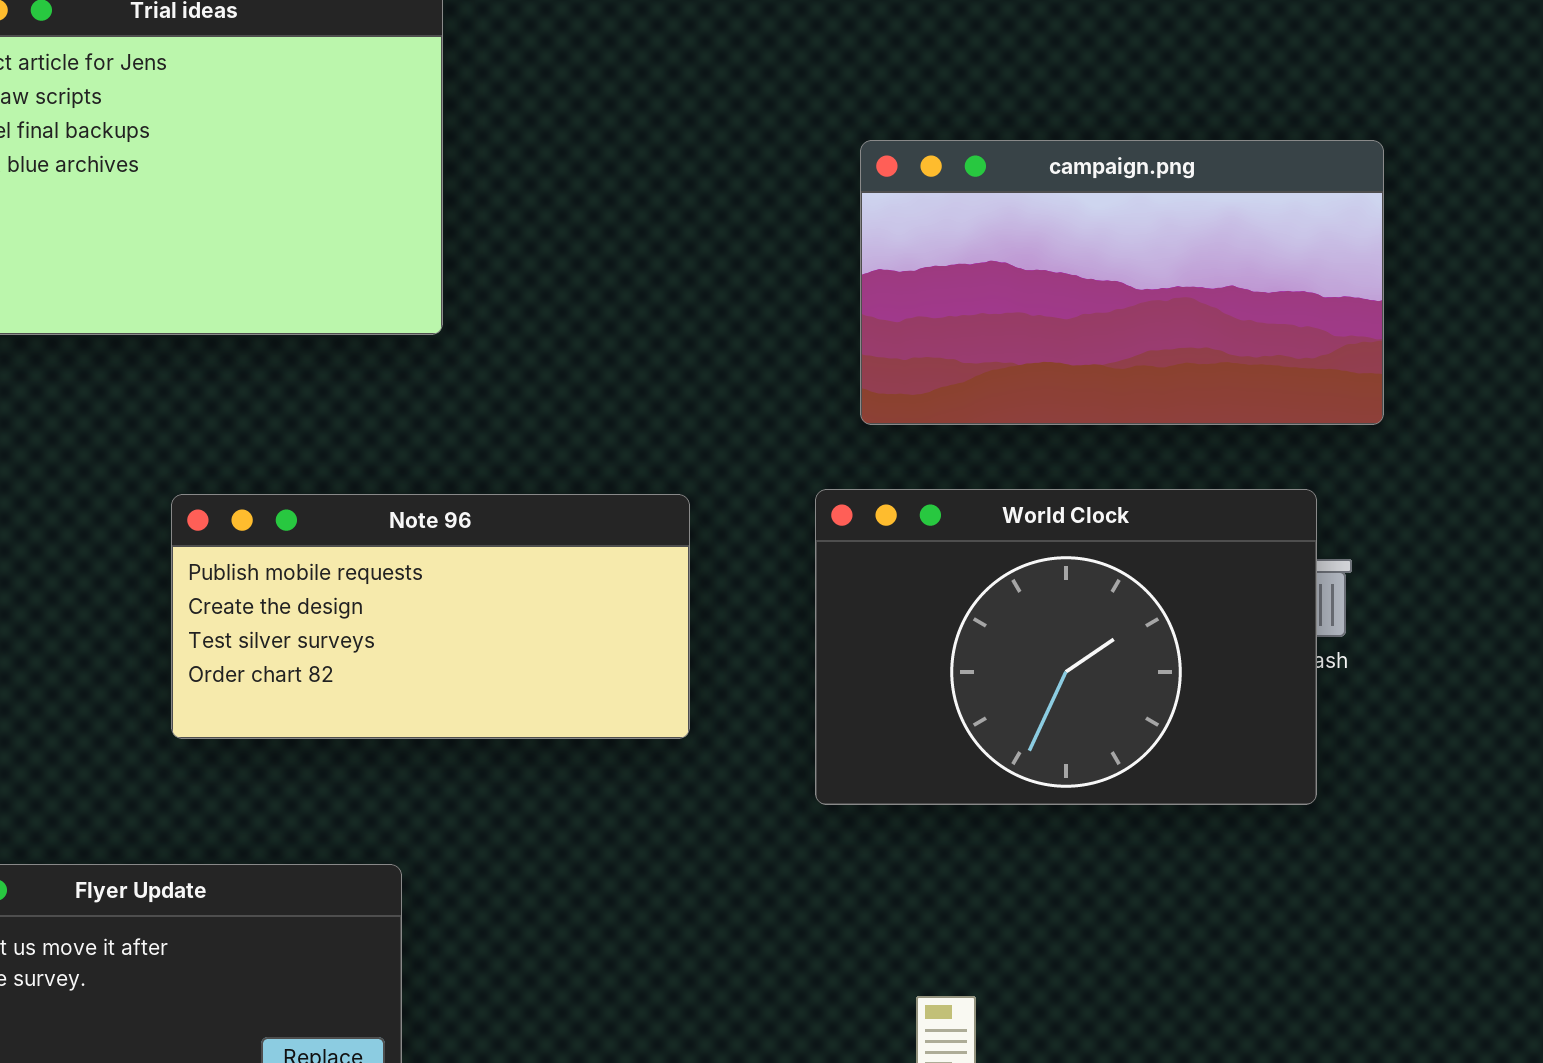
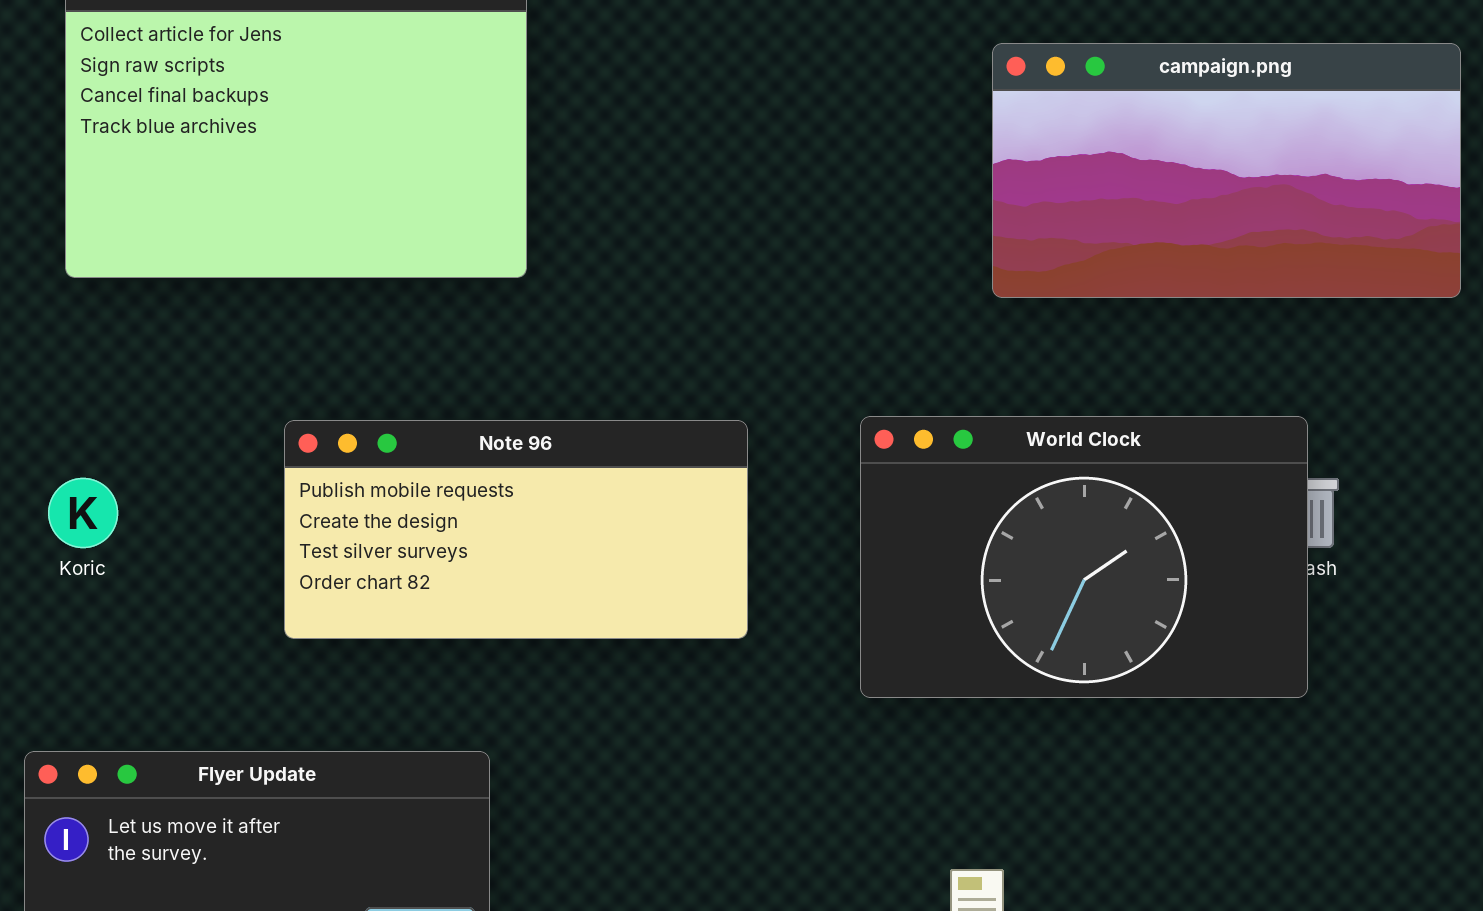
campaign.png: [860,140,1384,425] -> [992,43,1461,298], moved

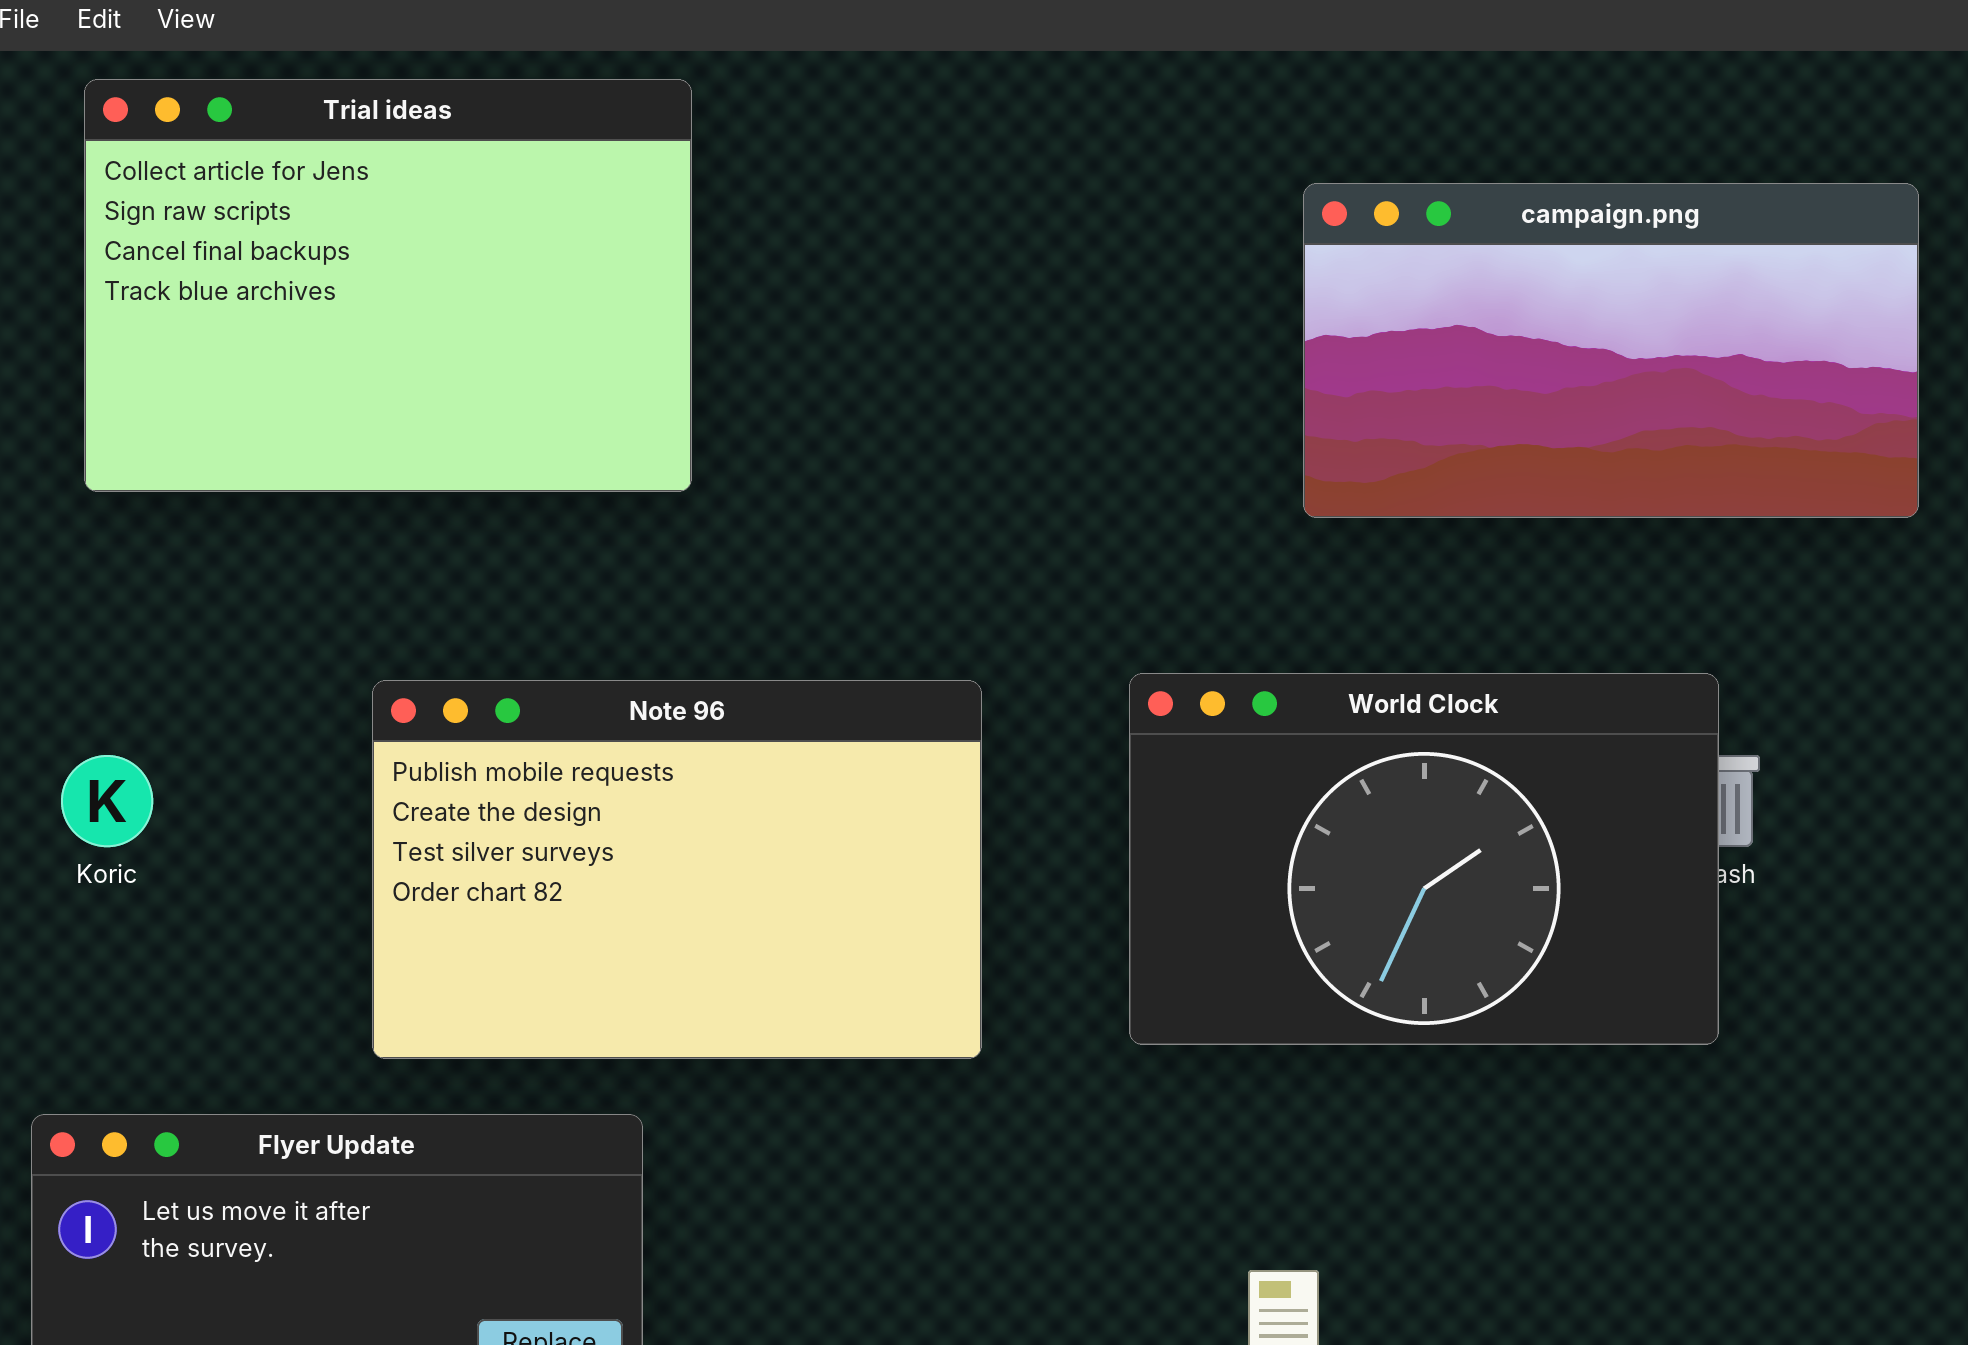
Note 96: [284,420,748,639] -> [372,680,982,1059], resized

